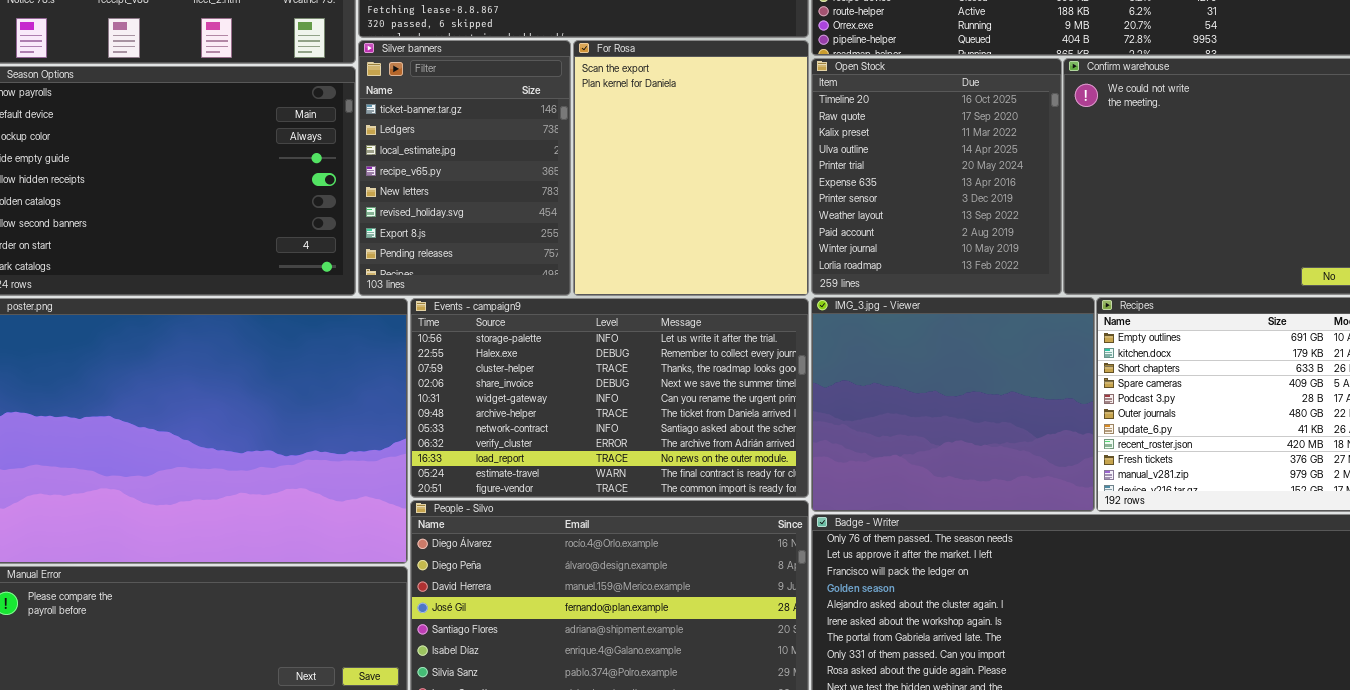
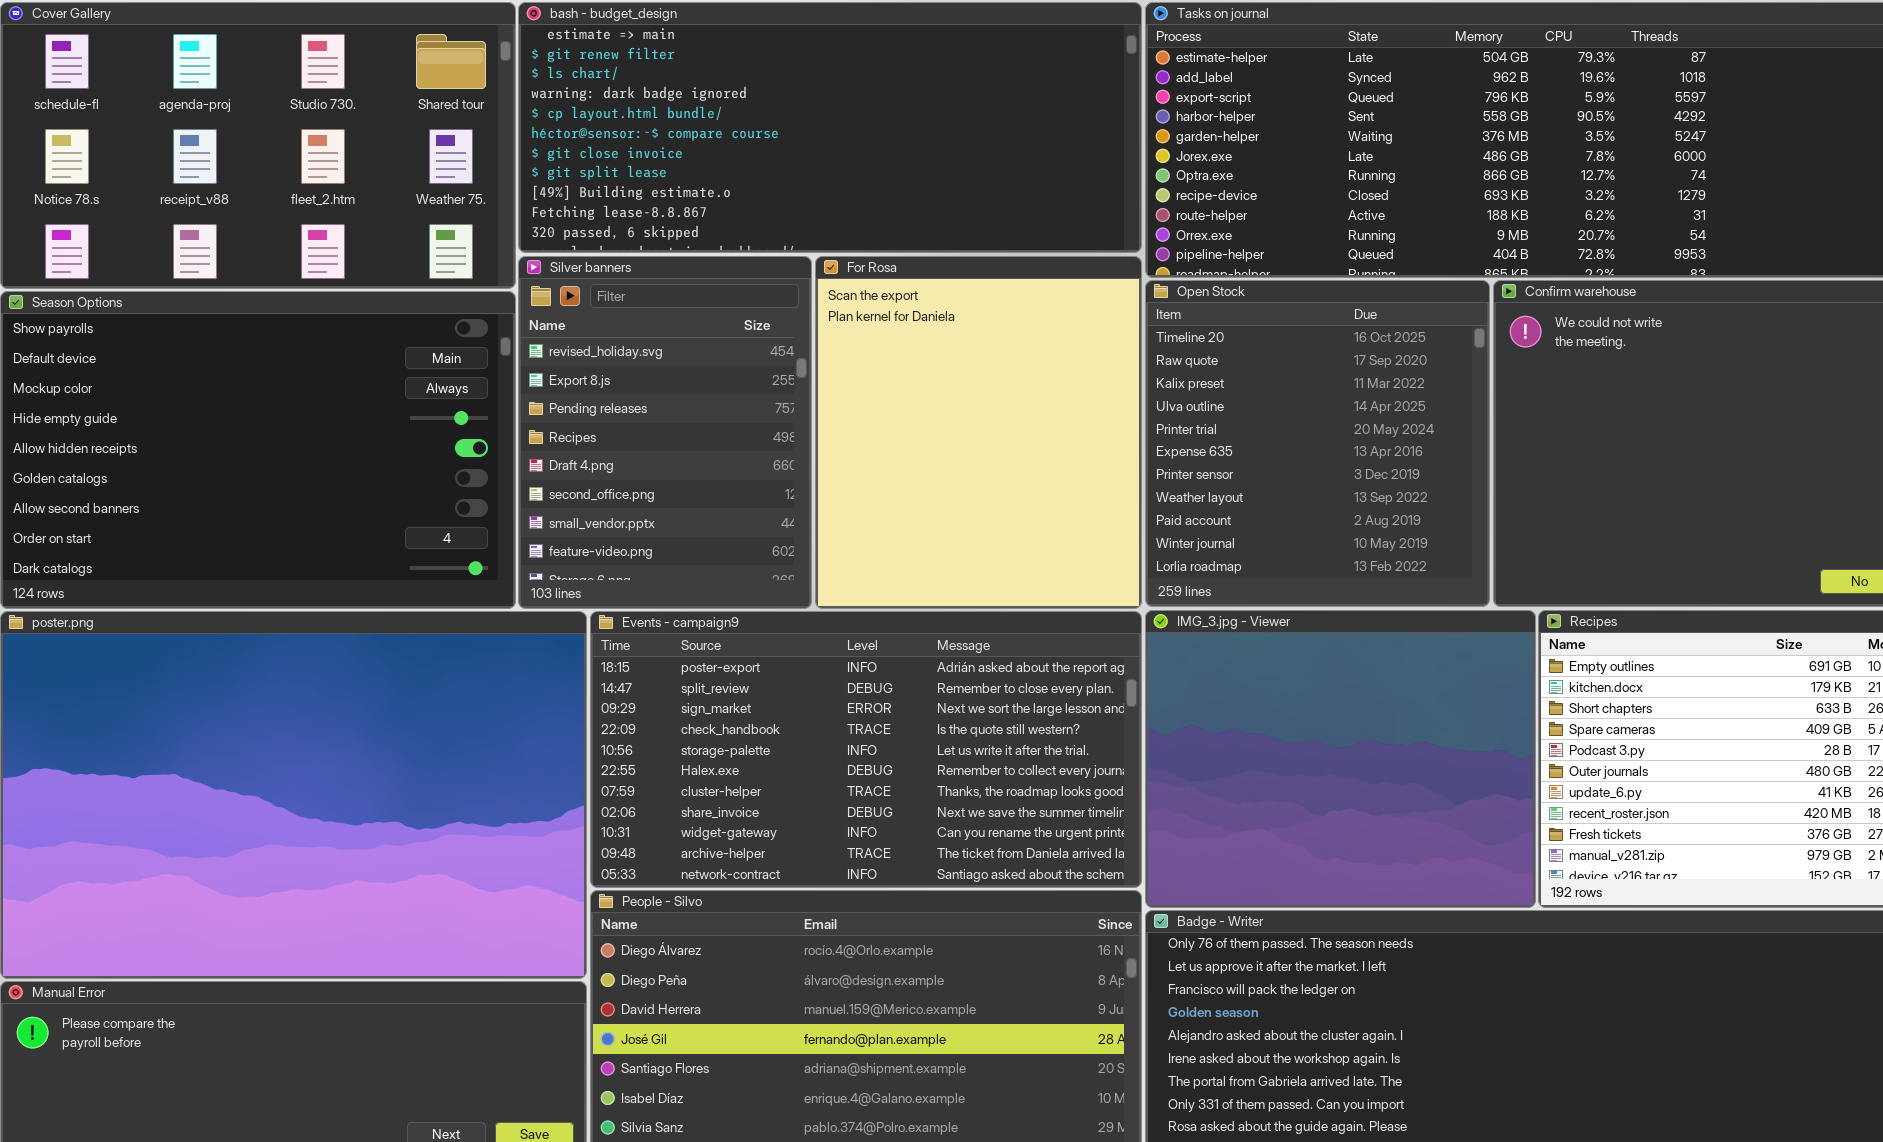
Silver banners: [358,40,571,296] -> [518,256,812,609], scrolled down 5 rows
Events - campaign9: [410,298,809,498] -> [590,611,1142,888], scrolled up 4 rows

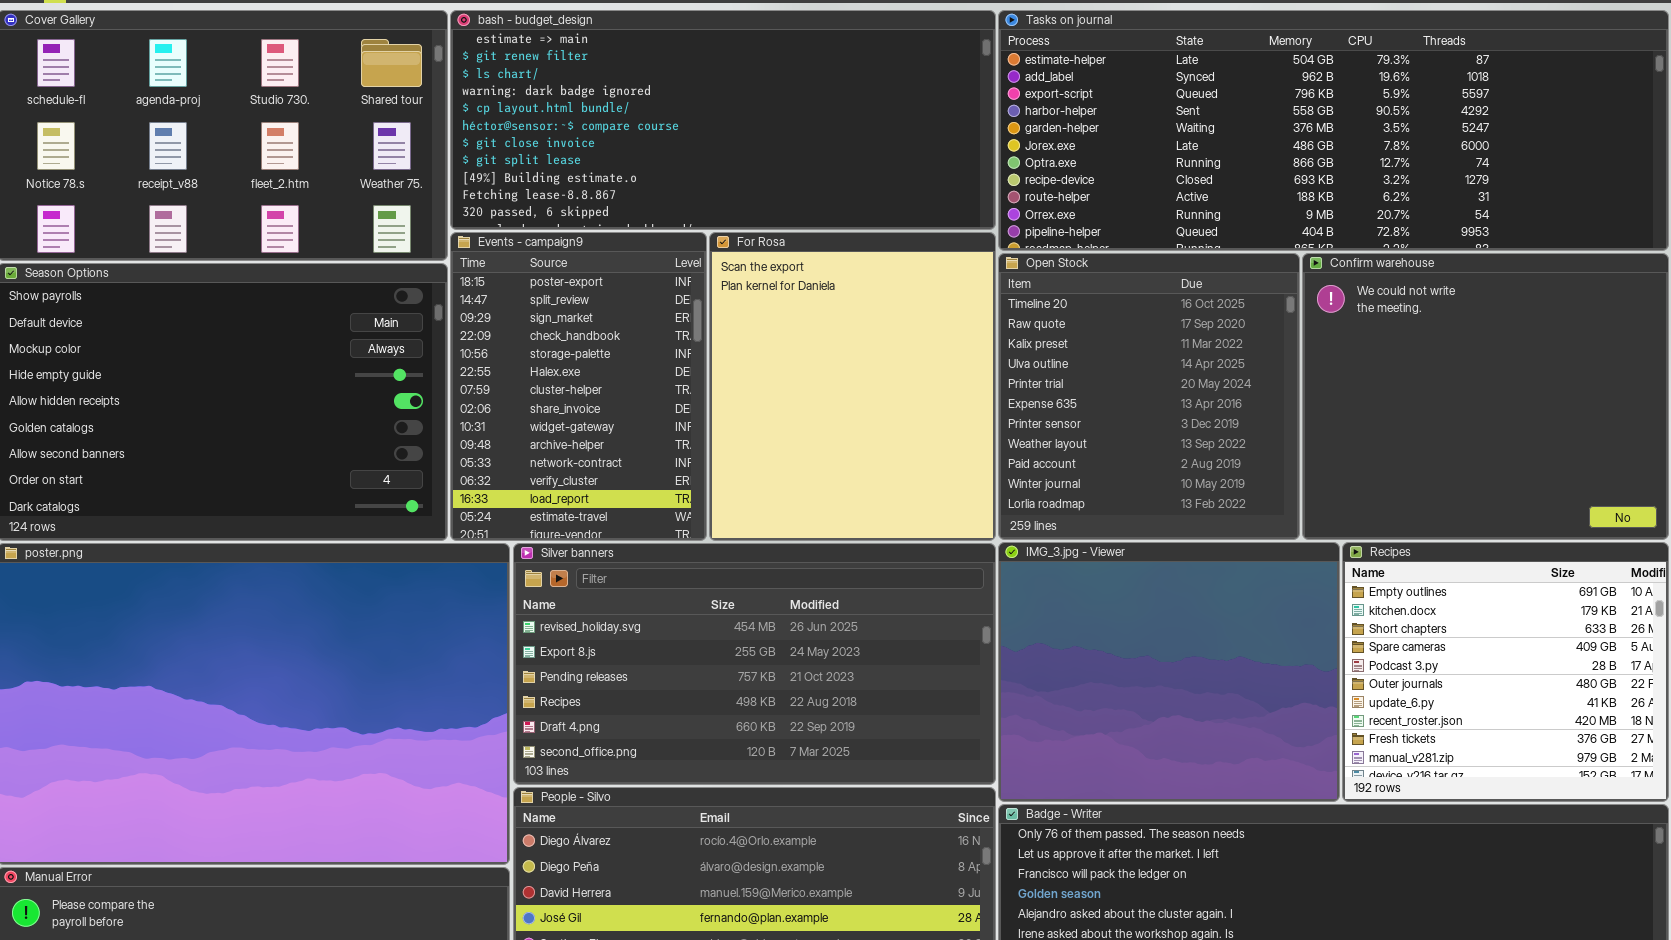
Silver banners: [518,256,812,609] -> [513,543,996,785], moved, resized
Events - campaign9: [590,611,1142,888] -> [450,232,707,541], moved, resized

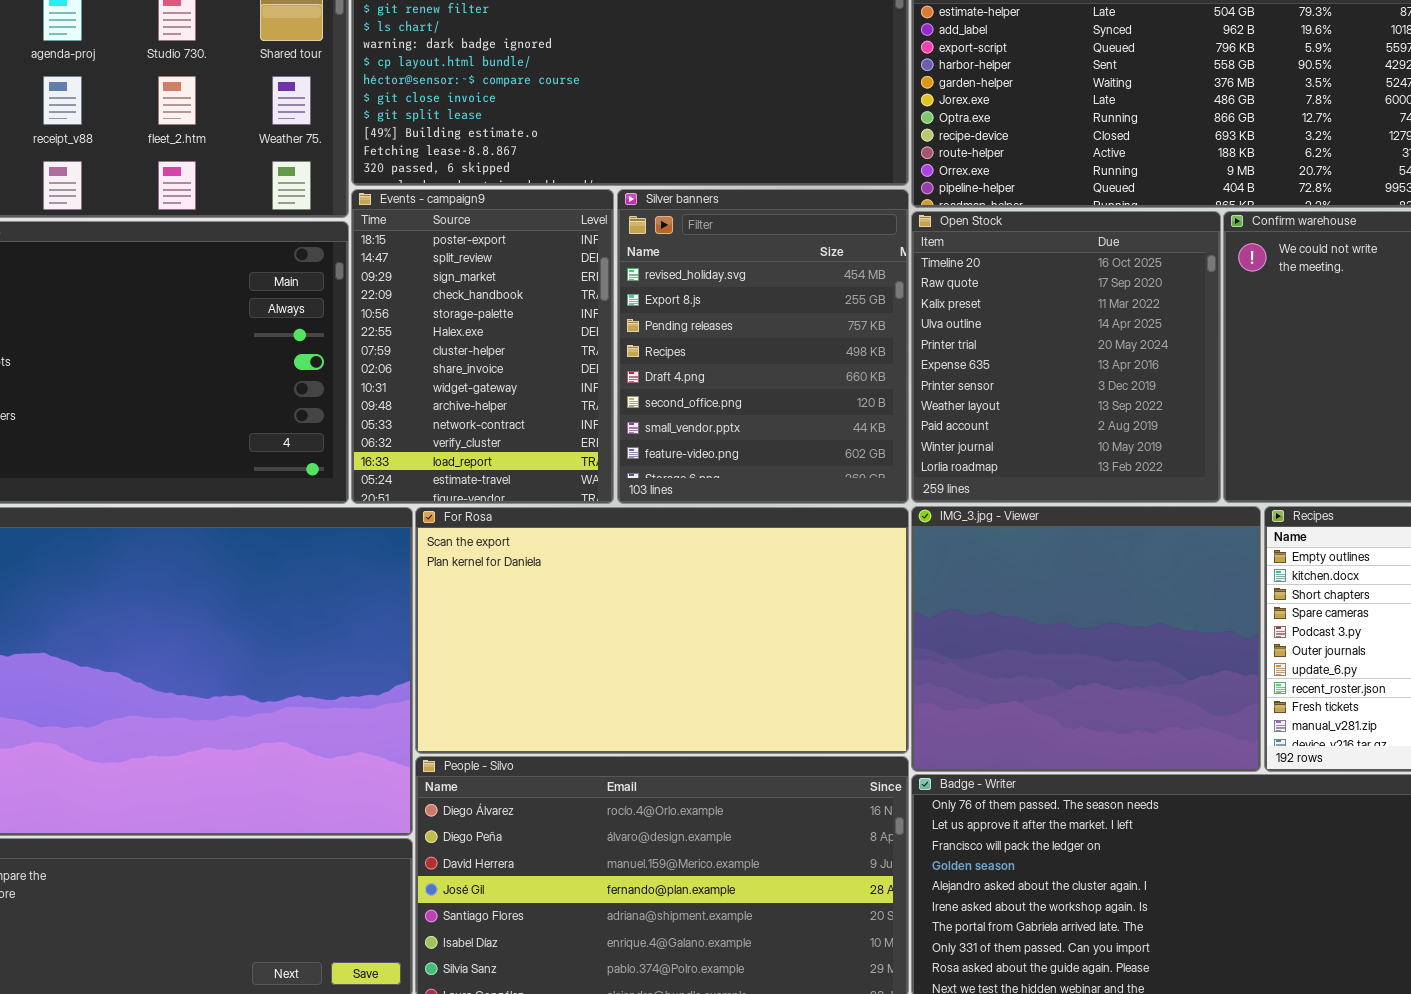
For Rosa: [709,232,996,541] -> [415,507,909,754], moved, resized
Silver banners: [513,543,996,785] -> [617,189,909,504], moved, resized

